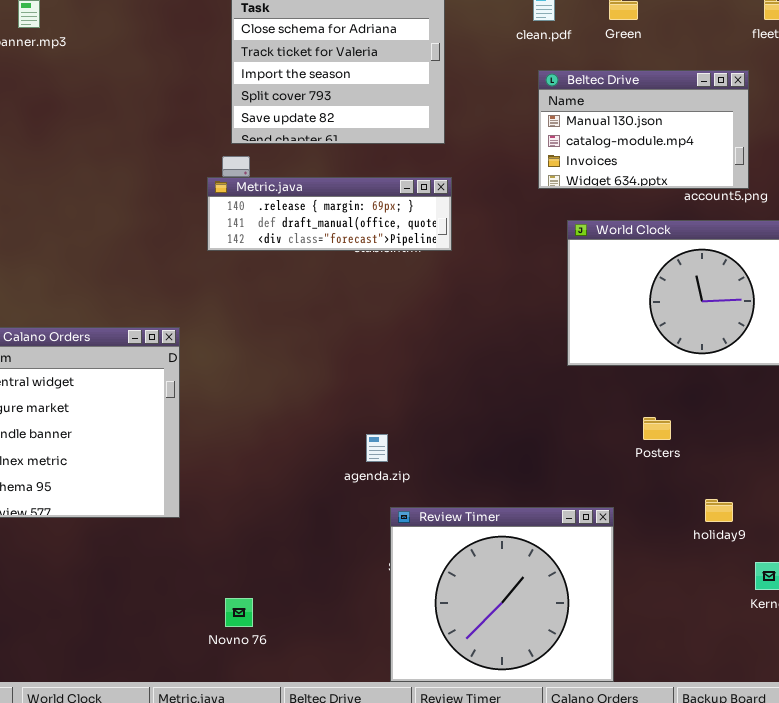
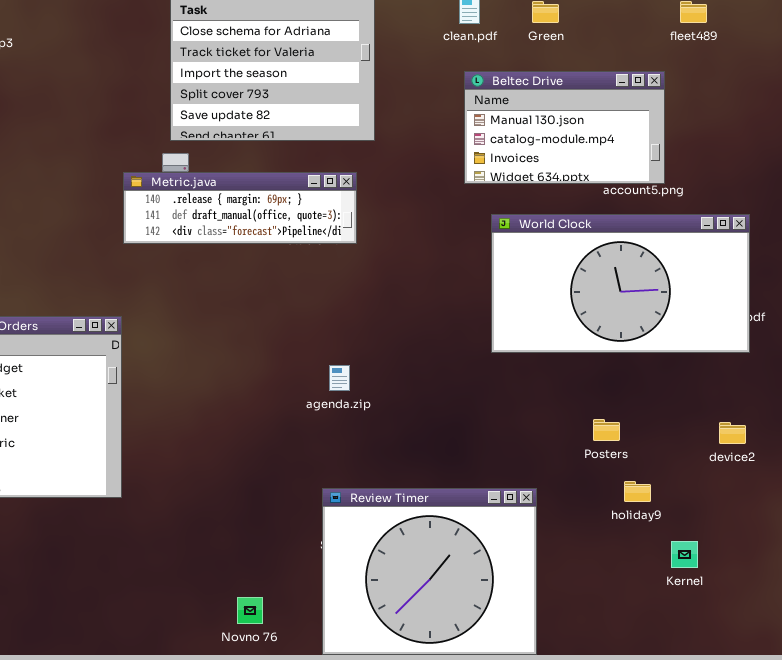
Metric.java: [207,177,452,251] -> [123,172,357,244], moved
Posters: [643,417,671,440] -> [593,419,620,441], moved
agenda.zip: [366,434,388,462] -> [329,365,350,391], moved
Novno 76: [225,598,253,627] -> [237,597,263,624], moved

